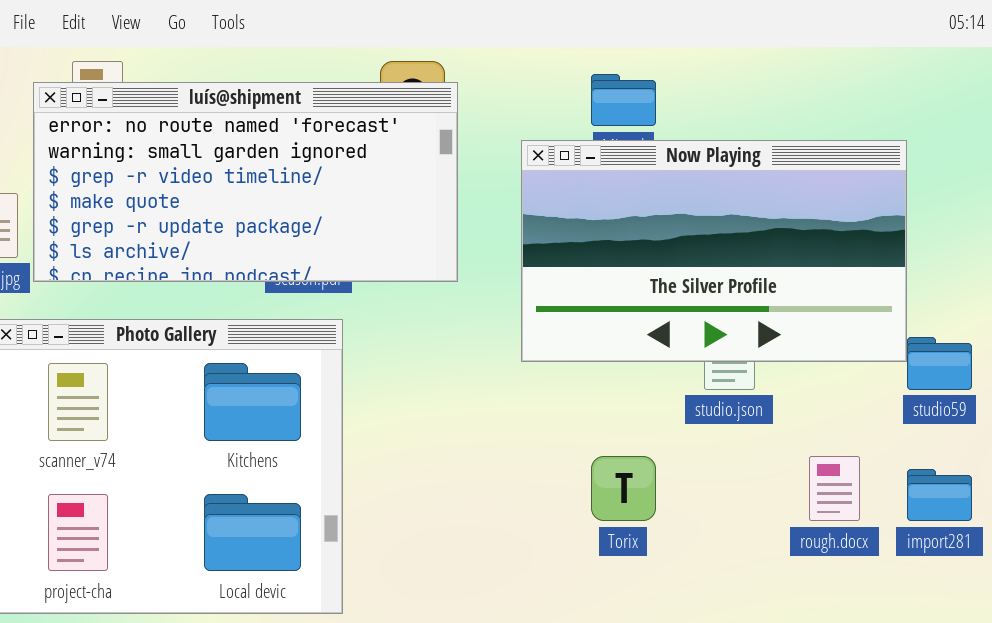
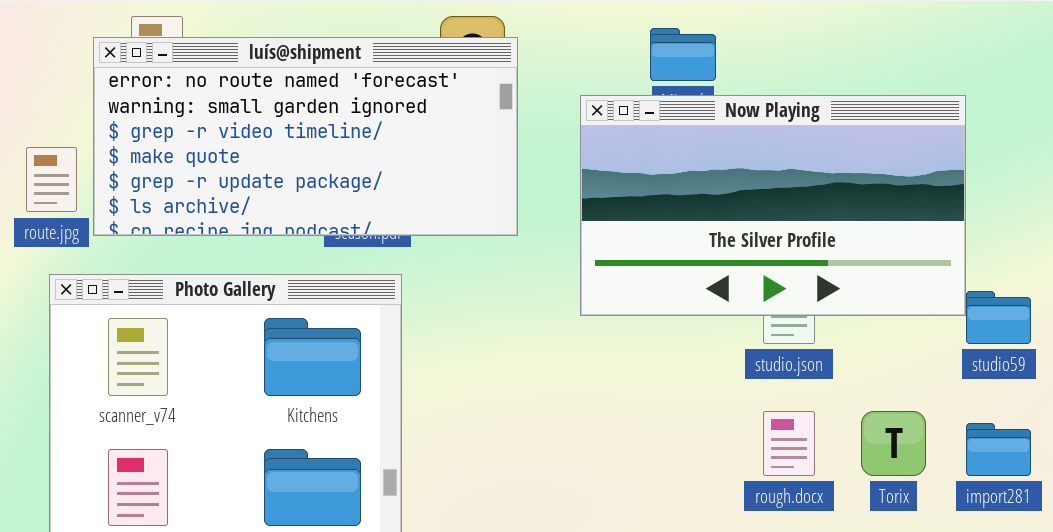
Torix: [591,456,656,521] -> [861,411,926,476], moved
rough.docx: [809,456,860,521] -> [763,411,815,476], moved

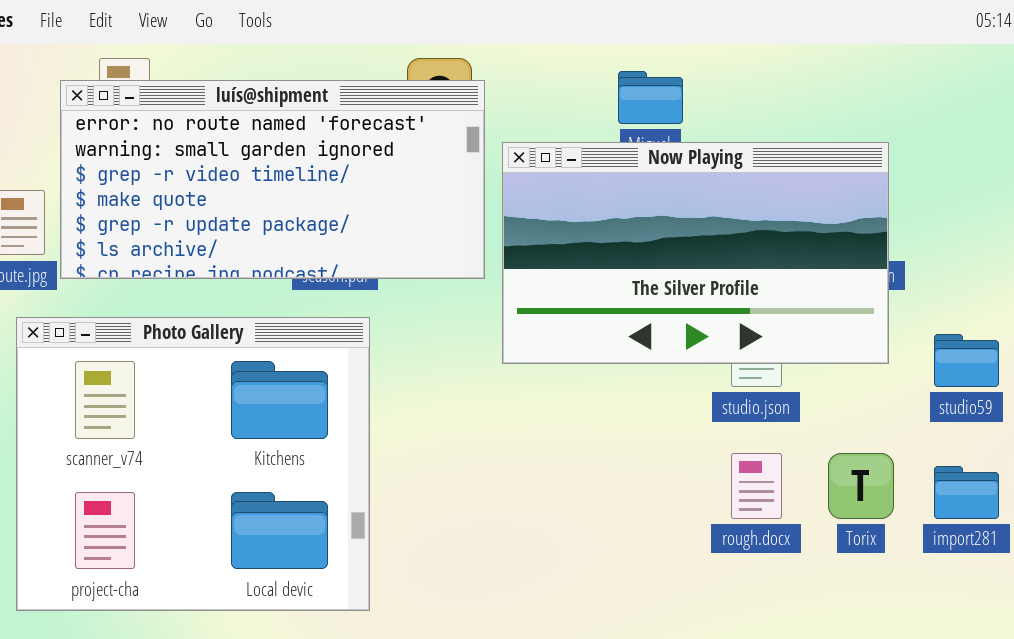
Now Playing: [580,95,966,316] -> [502,142,889,364], moved

